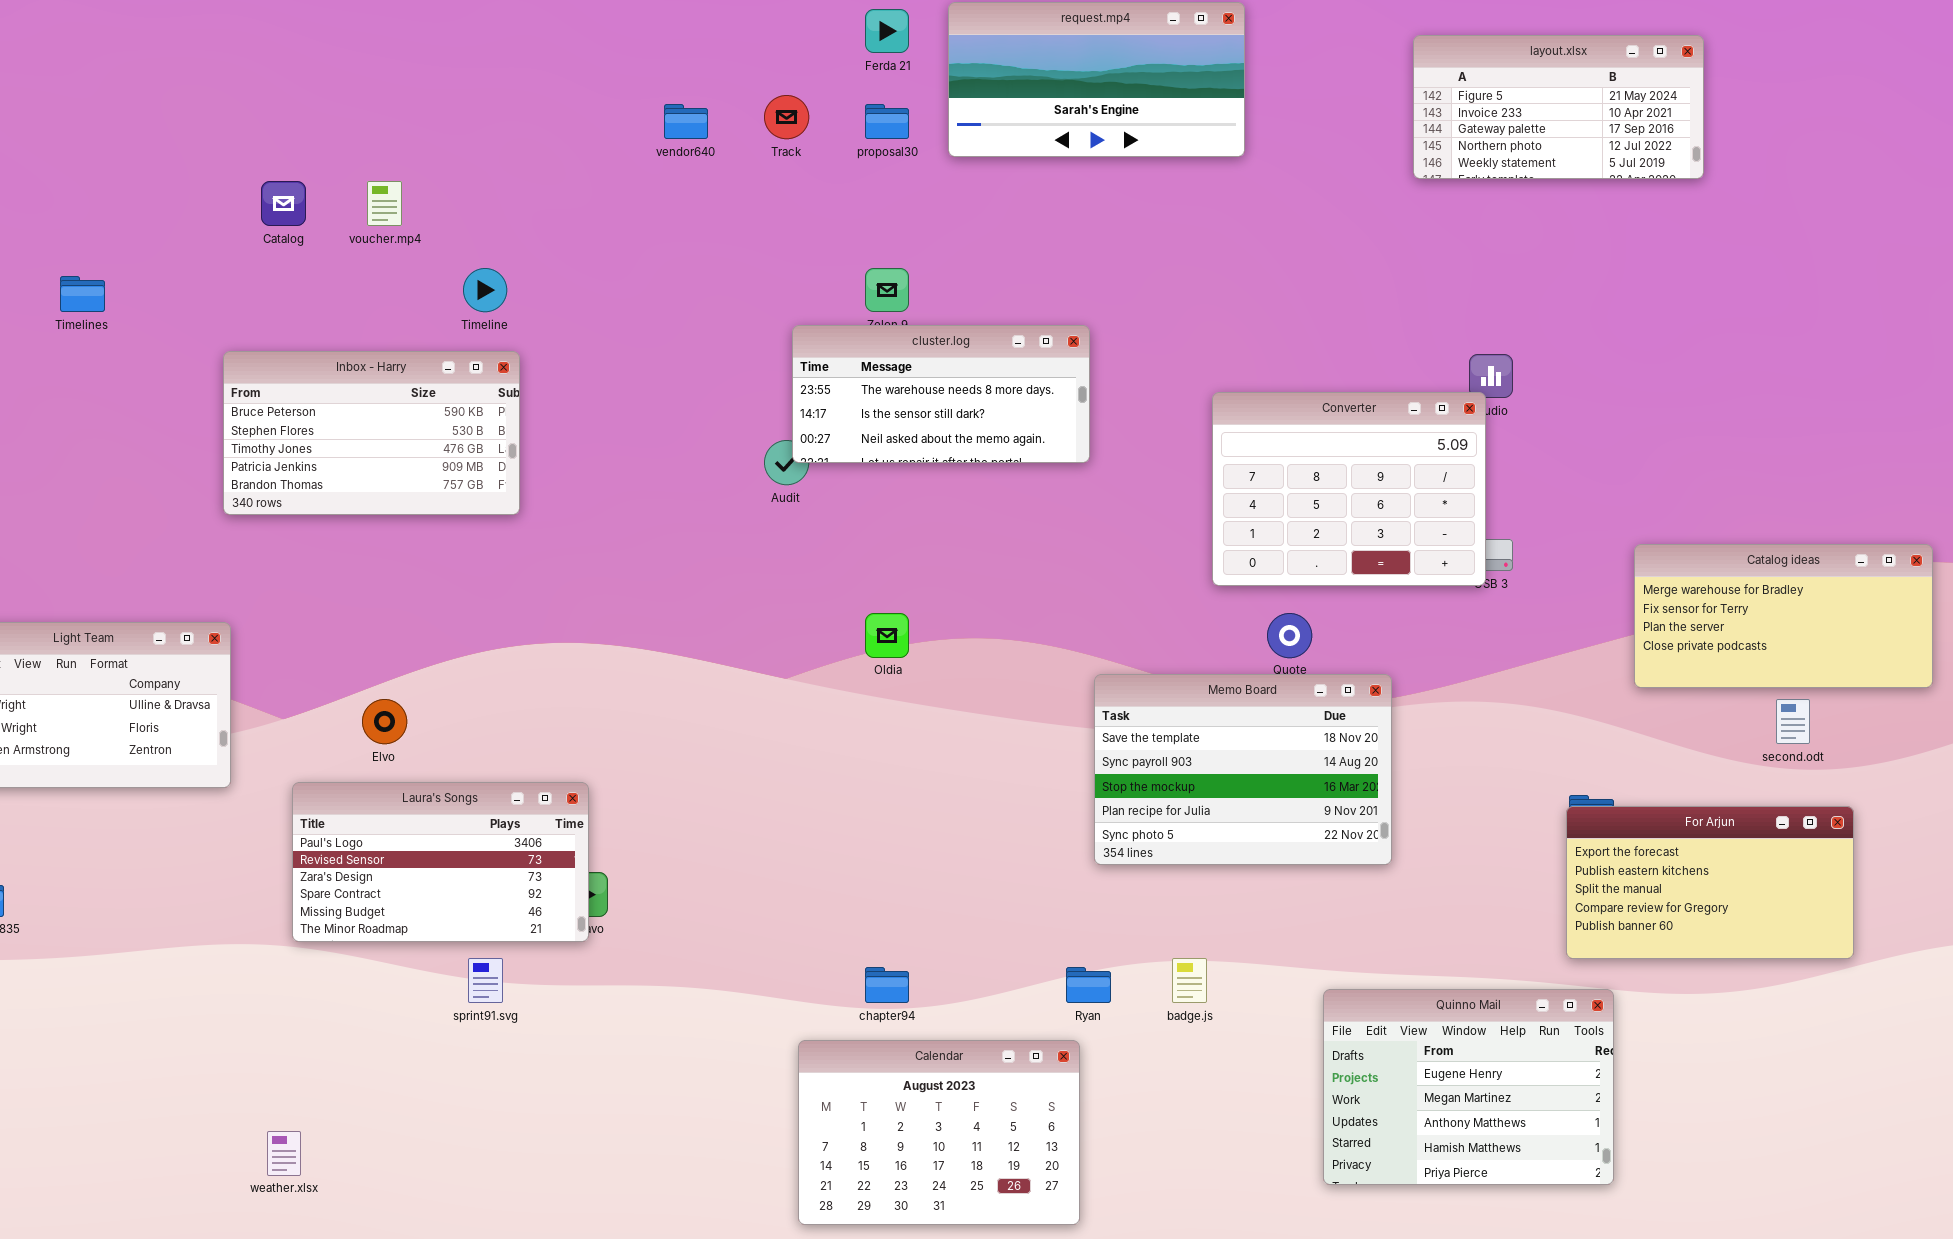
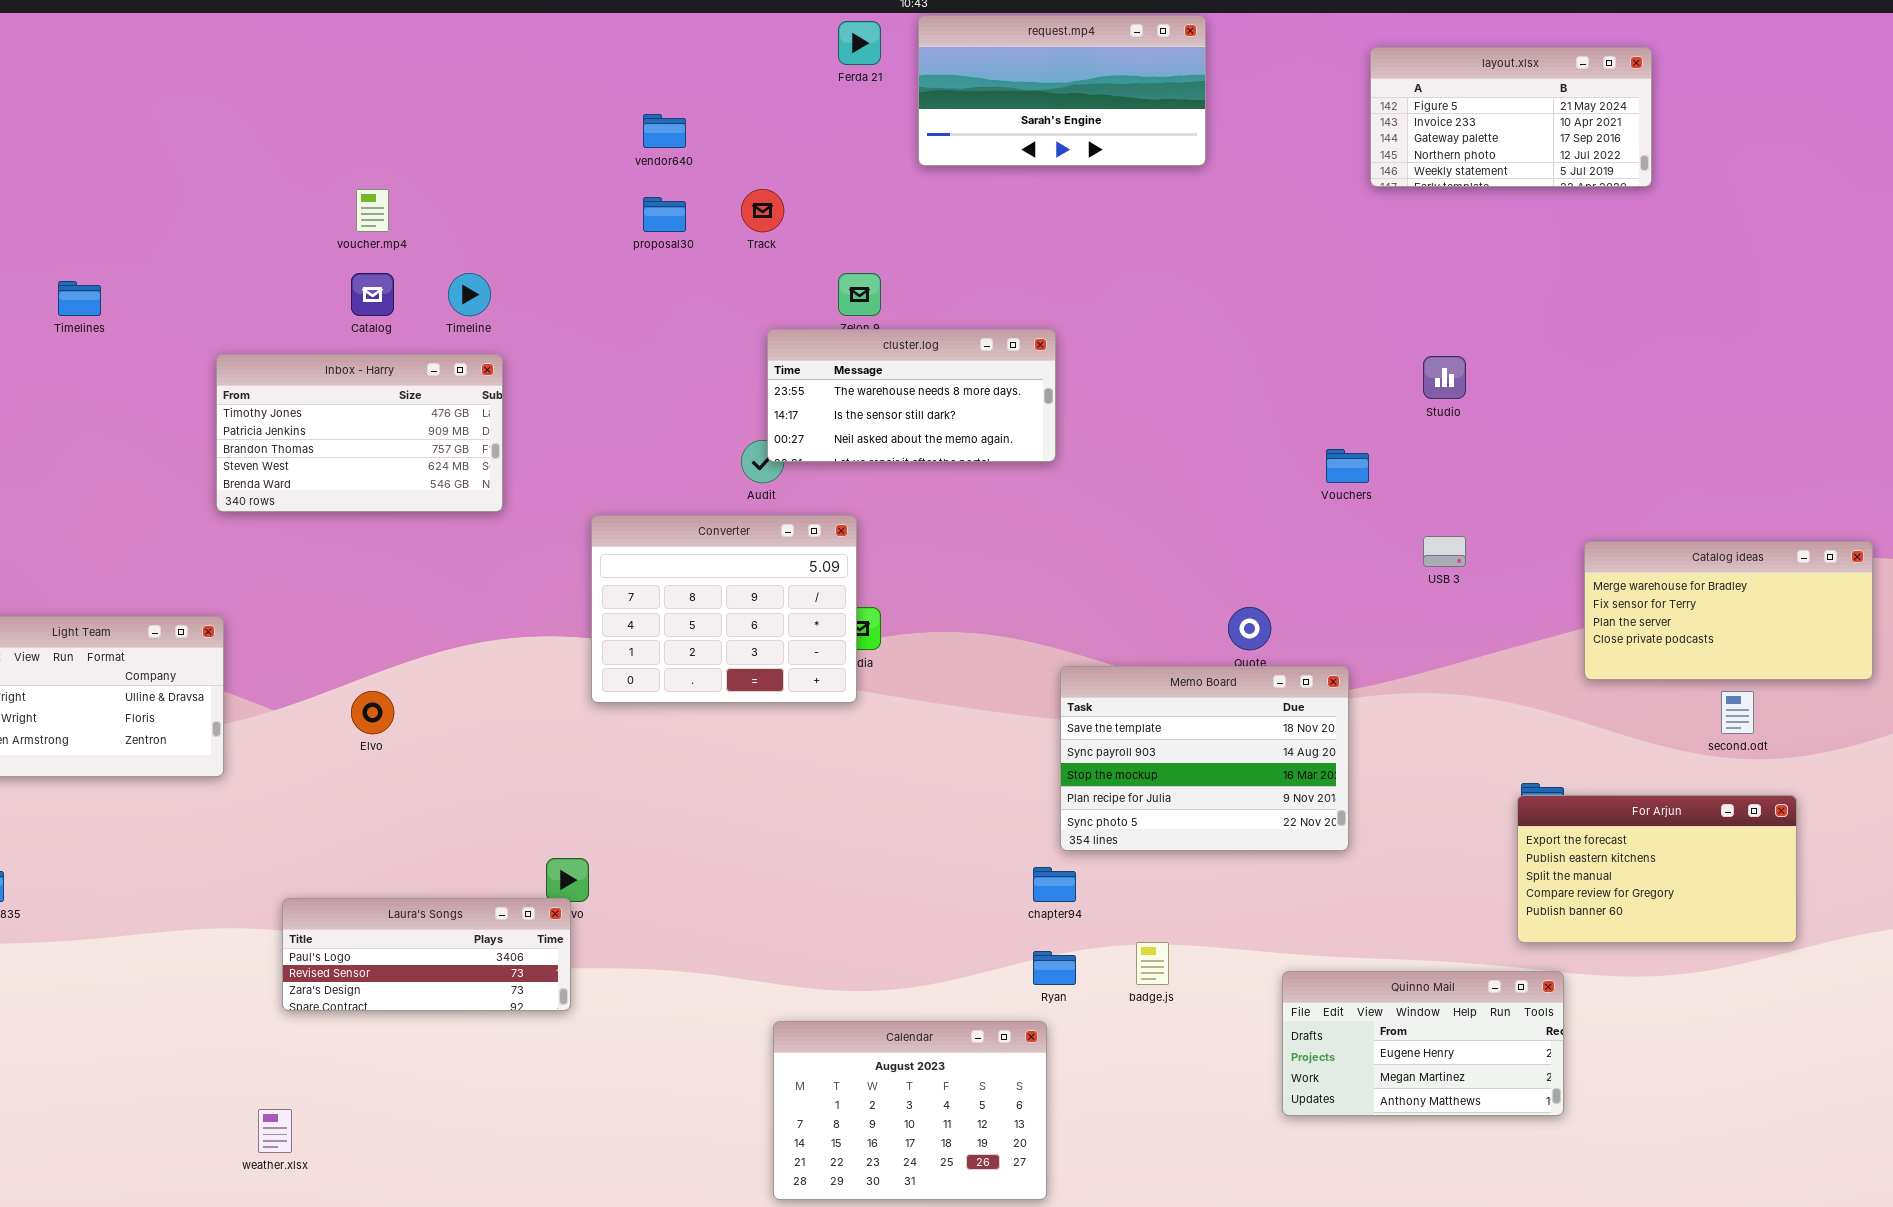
Track: [764,95,809,139] -> [741,189,784,232], moved
proposal30: [865,104,909,139] -> [643,197,686,232], moved
Catalog: [261,181,306,226] -> [351,273,394,316], moved
Inbox - Harry: [223,351,520,515] -> [216,354,503,512], scrolled down 2 rows
Converter: [1212,392,1486,586] -> [591,515,857,703], moved
Laura's Songs: [292,782,589,942] -> [282,898,571,1011], moved, resized
chapter94: [865,967,909,1003] -> [1033,867,1076,902], moved
Quinno Mail: [1323,989,1614,1185] -> [1282,971,1564,1116], resized

